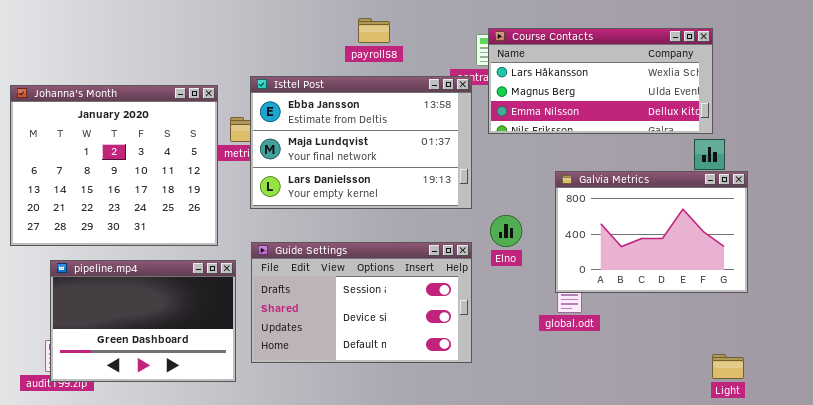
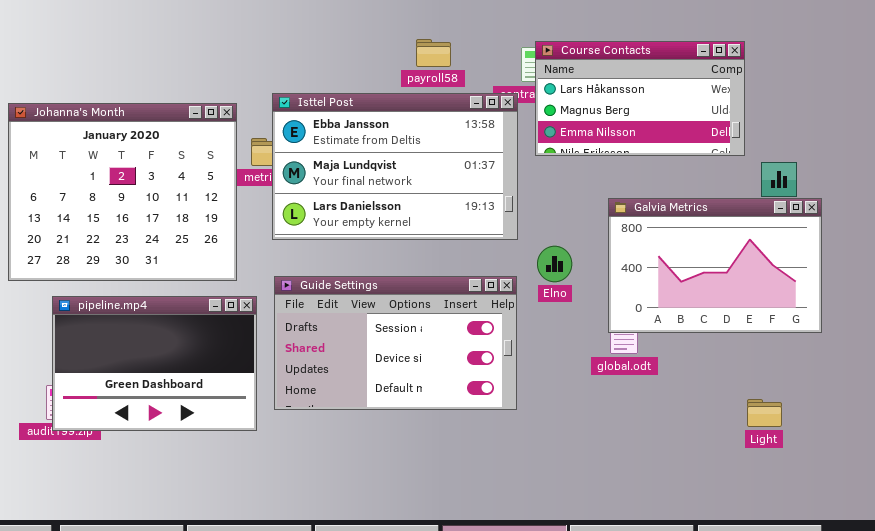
payroll58: [358,18,390,43] -> [416,39,451,67], moved
Course Contacts: [488,28,713,134] -> [535,41,745,156], resized
Light: [712,354,744,379] -> [747,399,782,427], moved

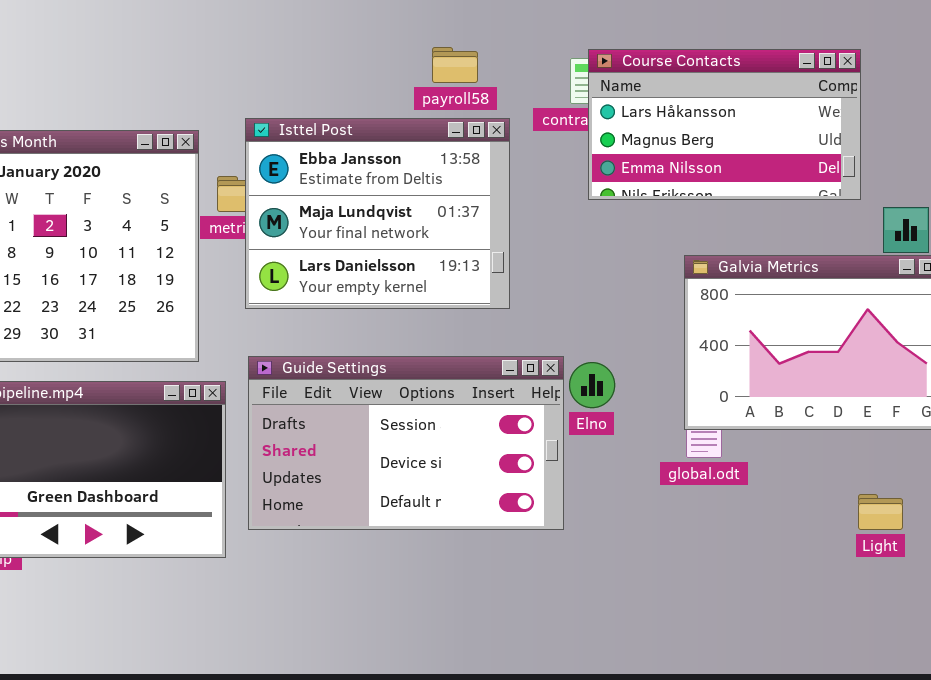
Isttel Post: [272,93,518,240] -> [245,118,510,309], resized
Elno: [537,246,572,282] -> [569,362,615,408], moved
Light: [747,399,782,427] -> [858,494,903,530], moved

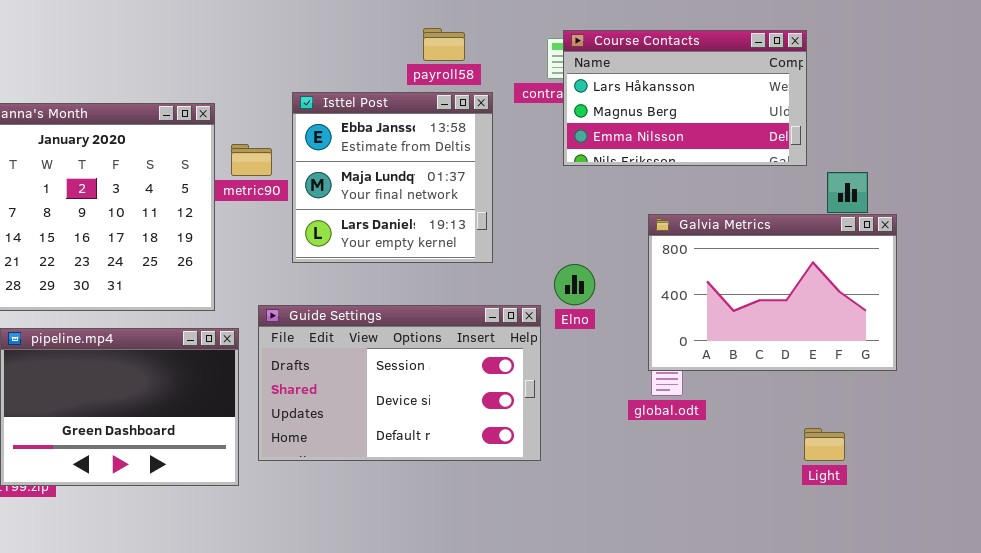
Isttel Post: [245,118,510,309] -> [292,92,493,263], resized
Elno: [569,362,615,408] -> [554,264,595,305], moved

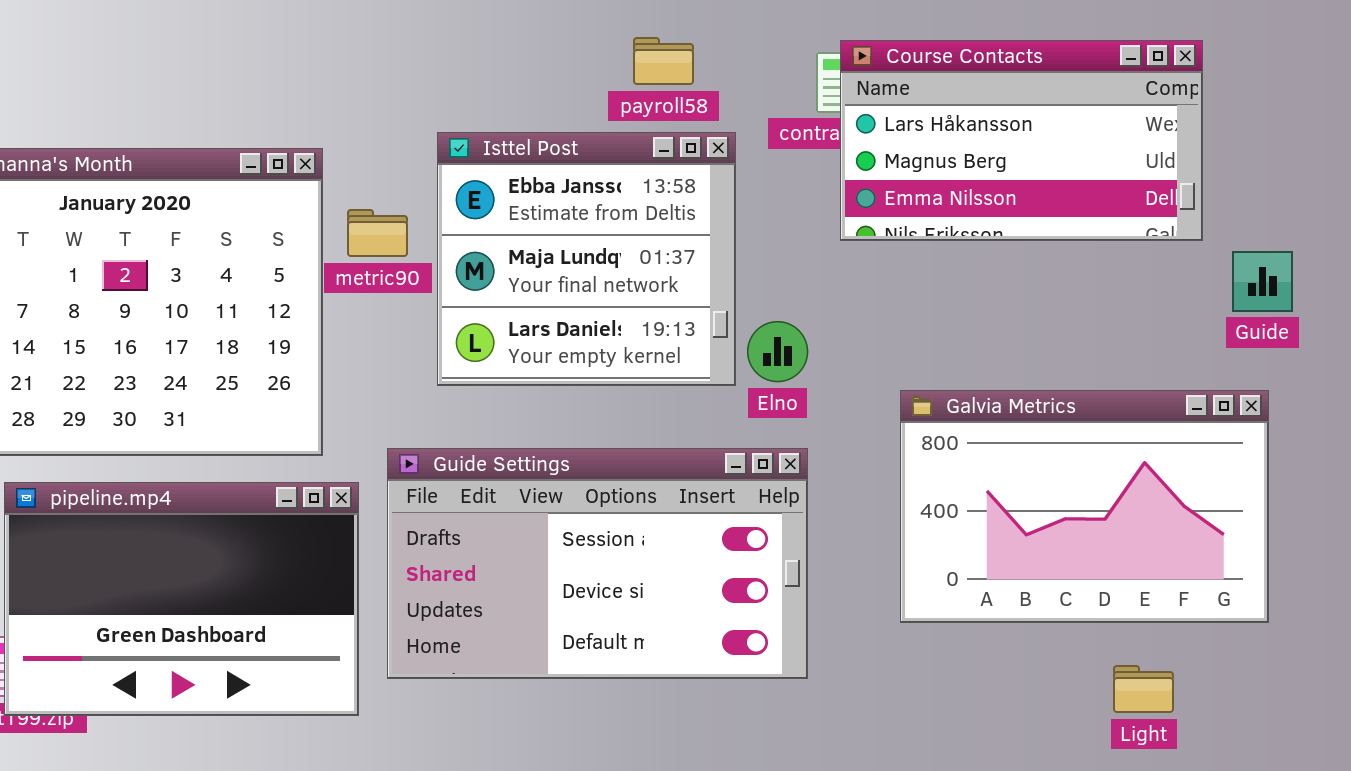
Galvia Metrics: [648,214,897,371] -> [900,390,1269,623], moved
Elno: [554,264,595,305] -> [747,321,808,382], moved
Light: [804,428,845,461] -> [1113,665,1174,713], moved

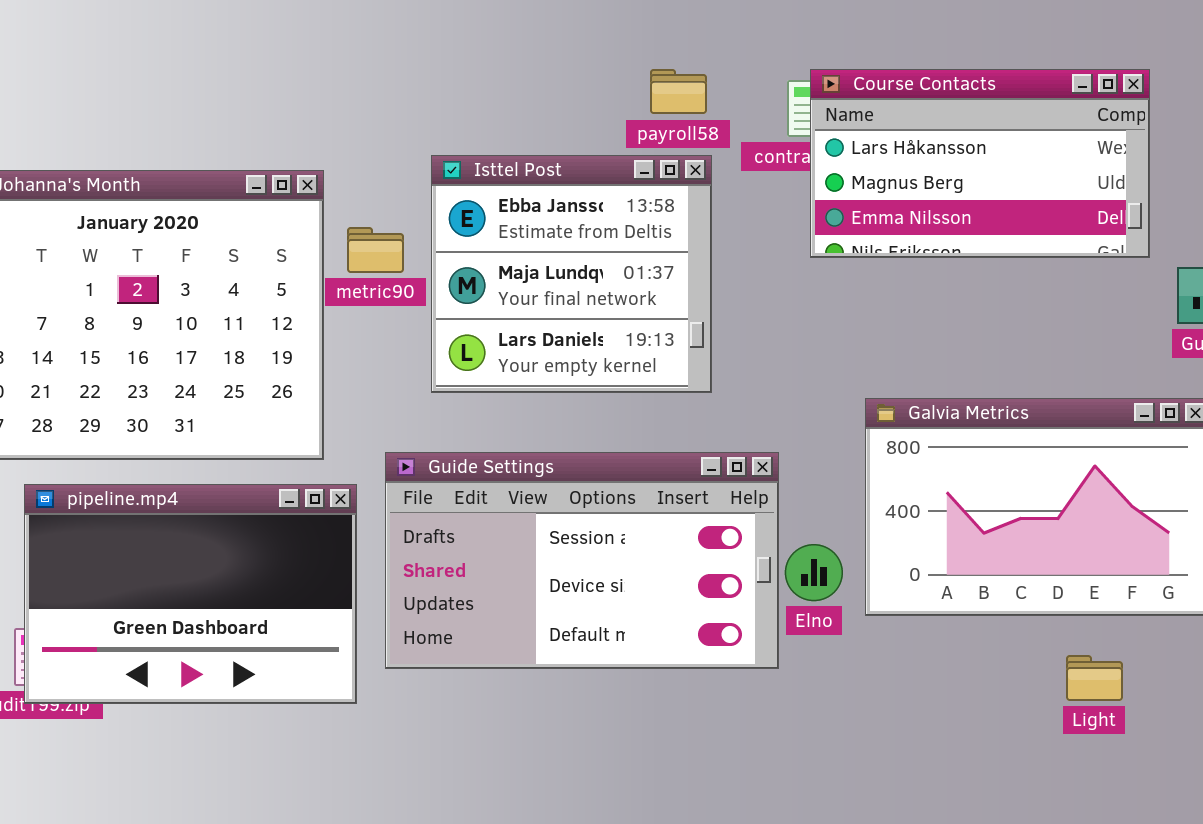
payroll58: [633,37,694,85] -> [650,69,707,114], moved
Elno: [747,321,808,382] -> [785,544,843,601], moved

